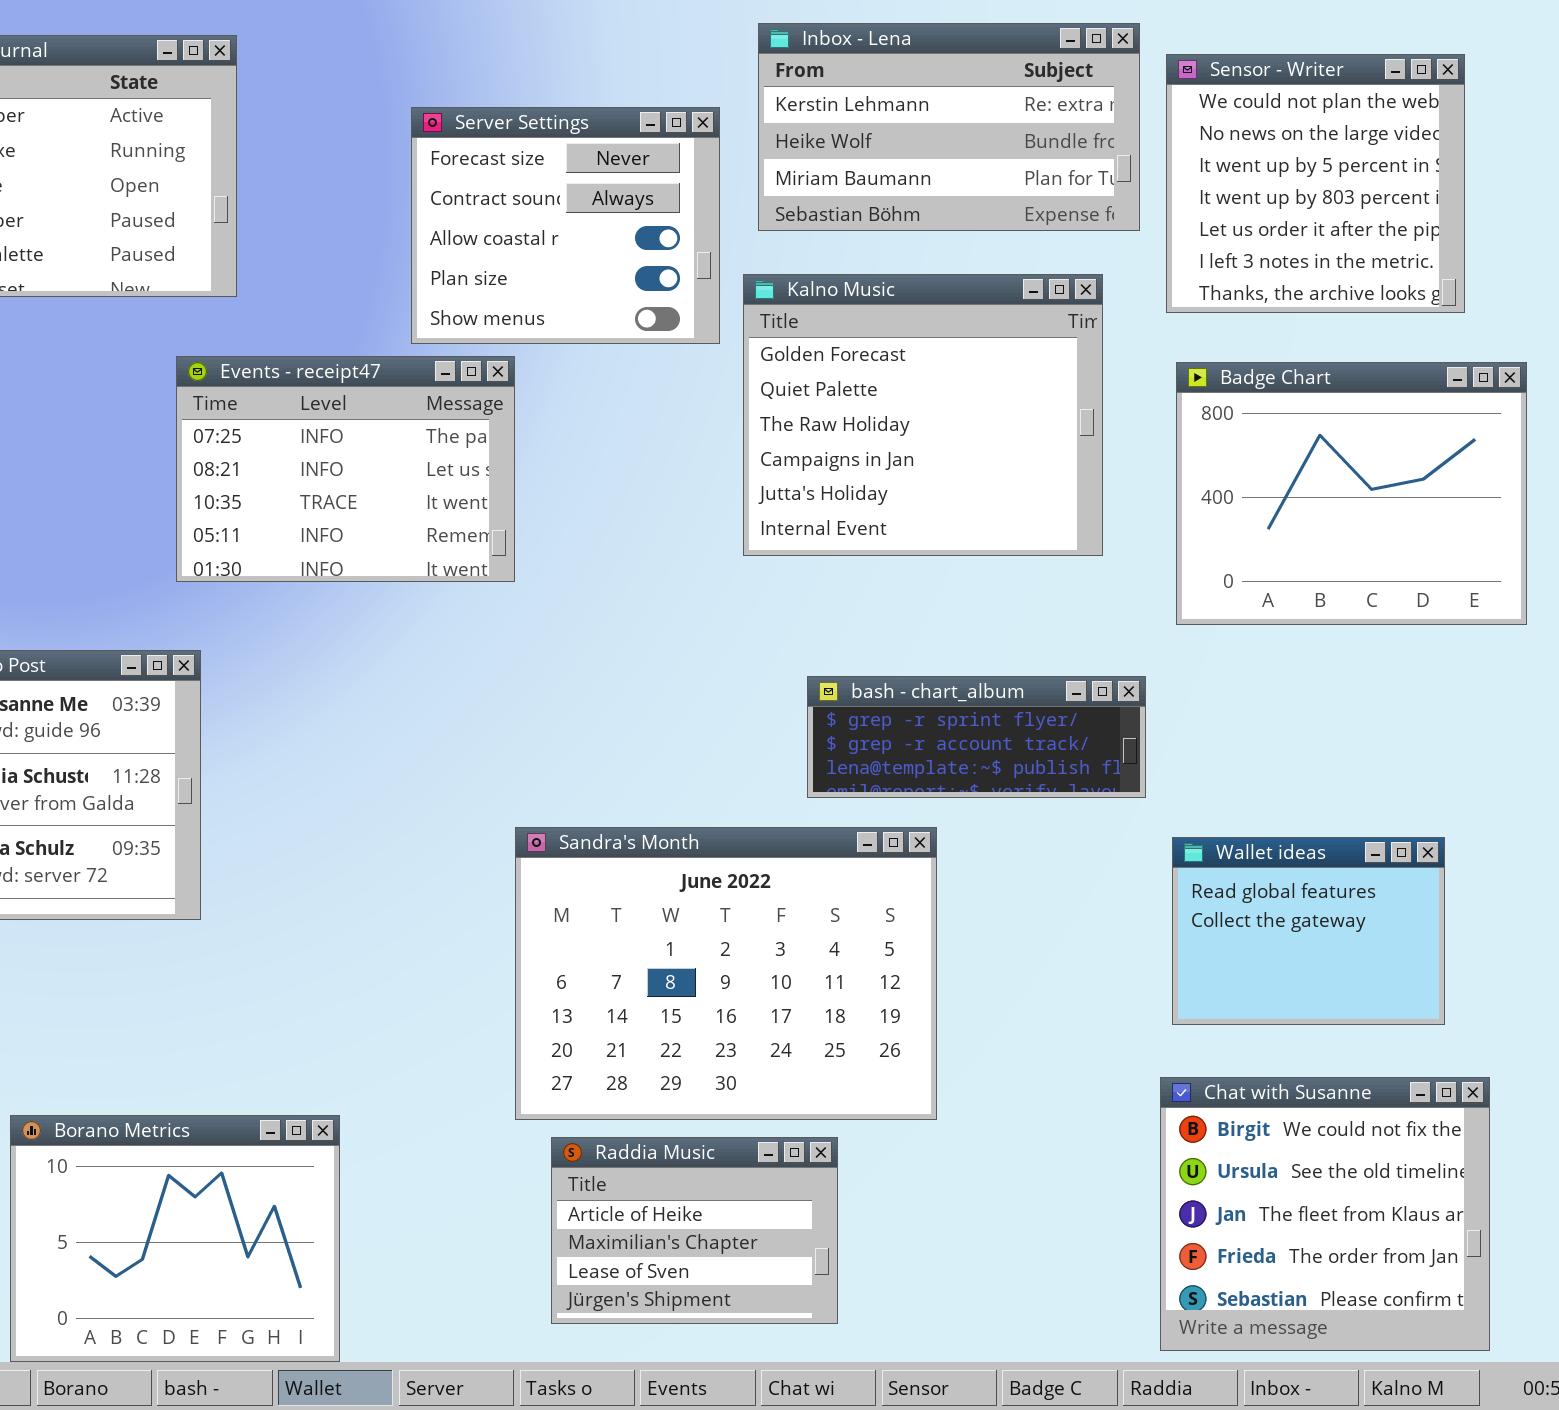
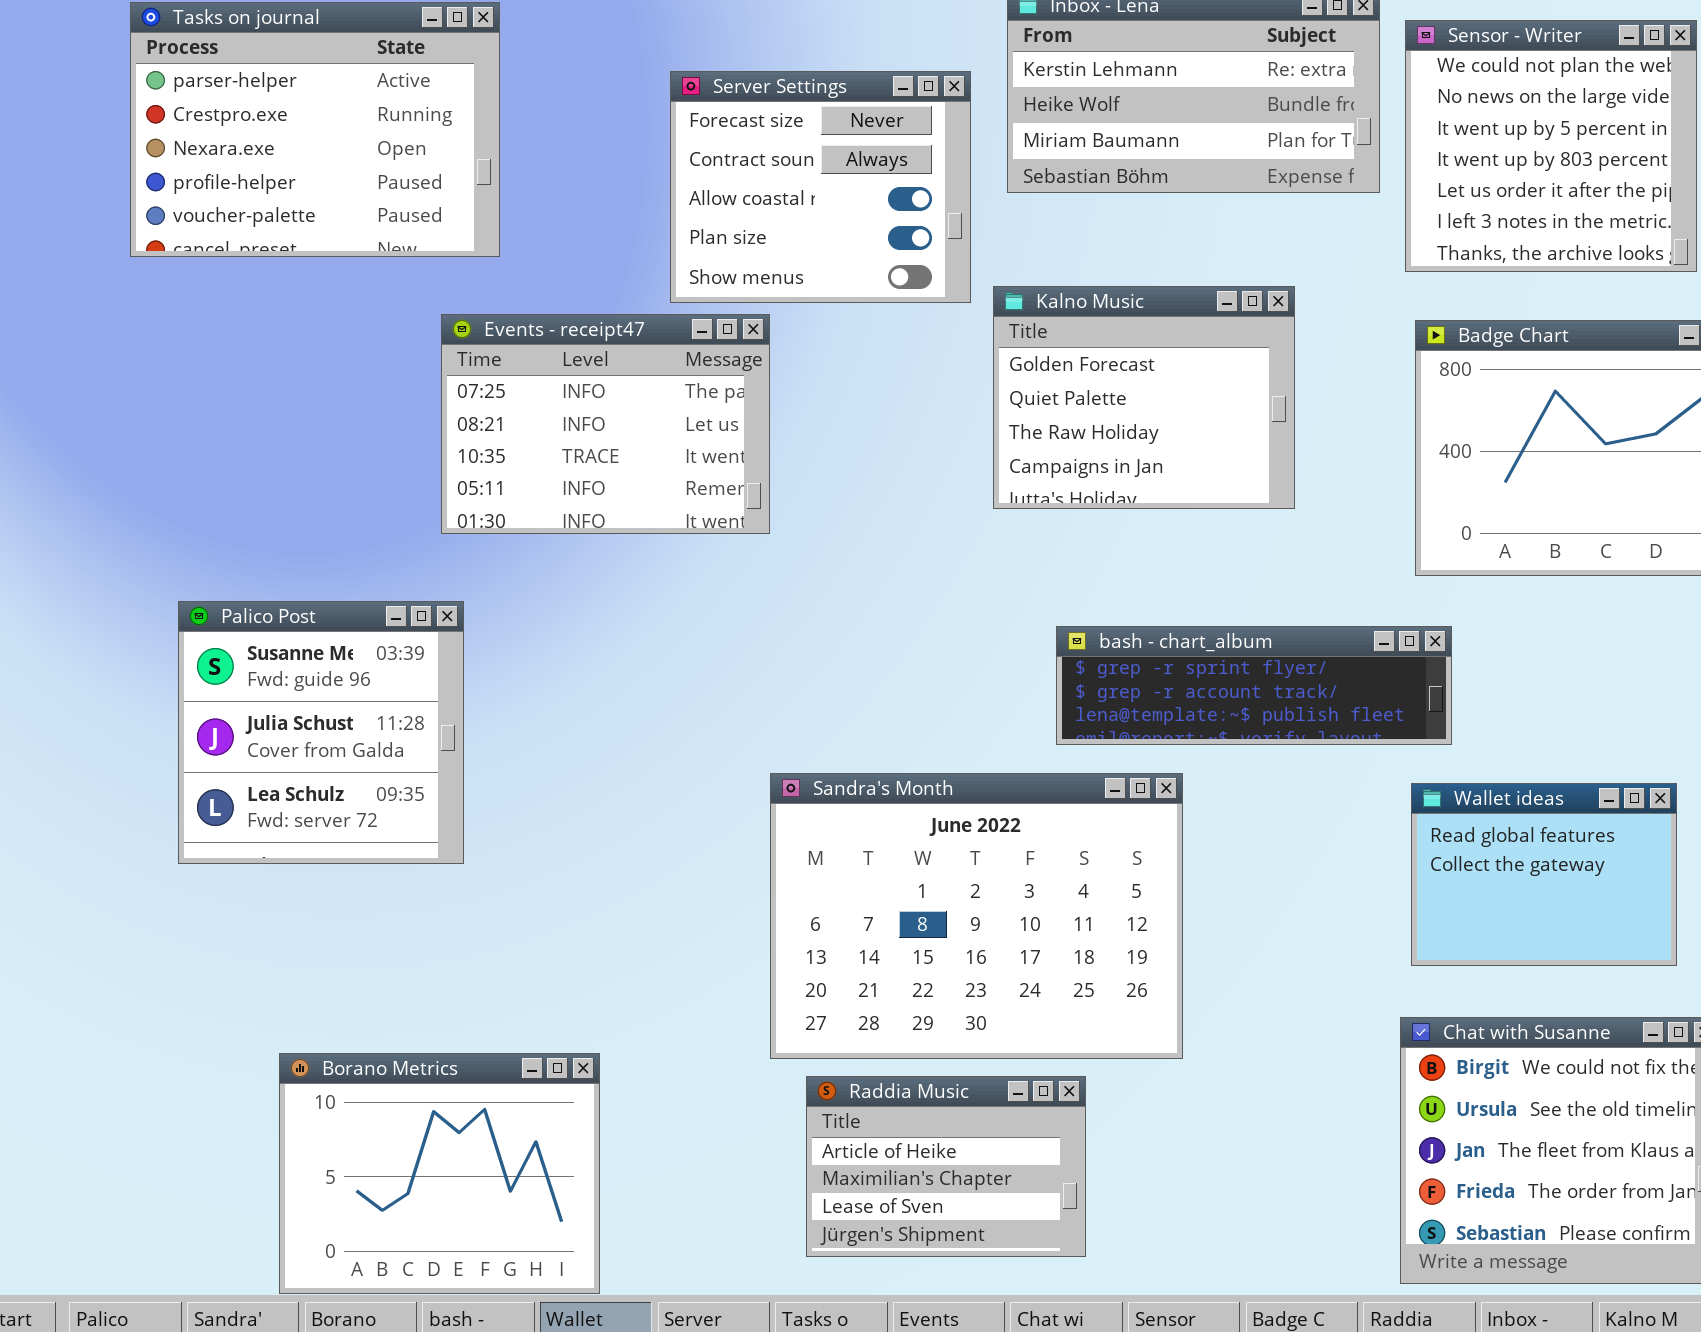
Kalno Music: [743,274,1103,556] -> [993,286,1295,509], resized
bash - chart_album: [807,676,1146,798] -> [1056,626,1452,745], resized

